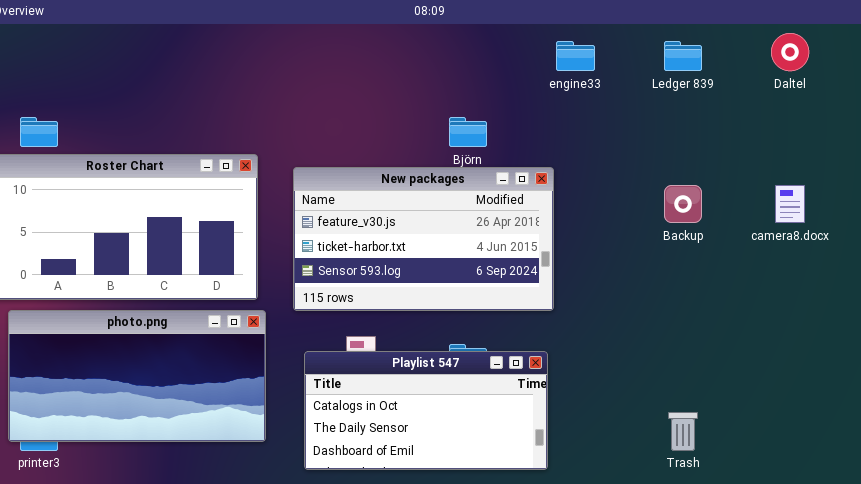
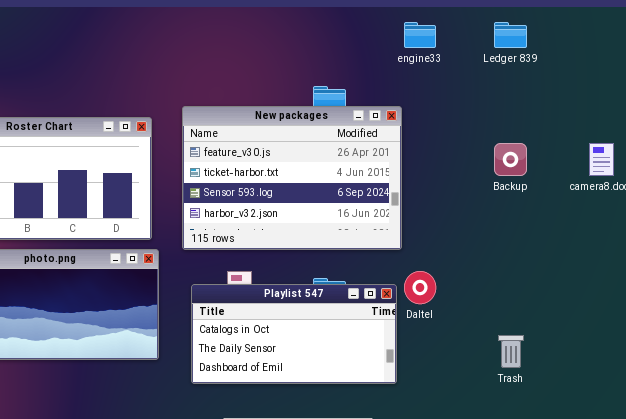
Daltel: [771,33,809,71] -> [404,271,436,304], moved
New packages: [293,167,554,311] -> [182,106,402,250], resized

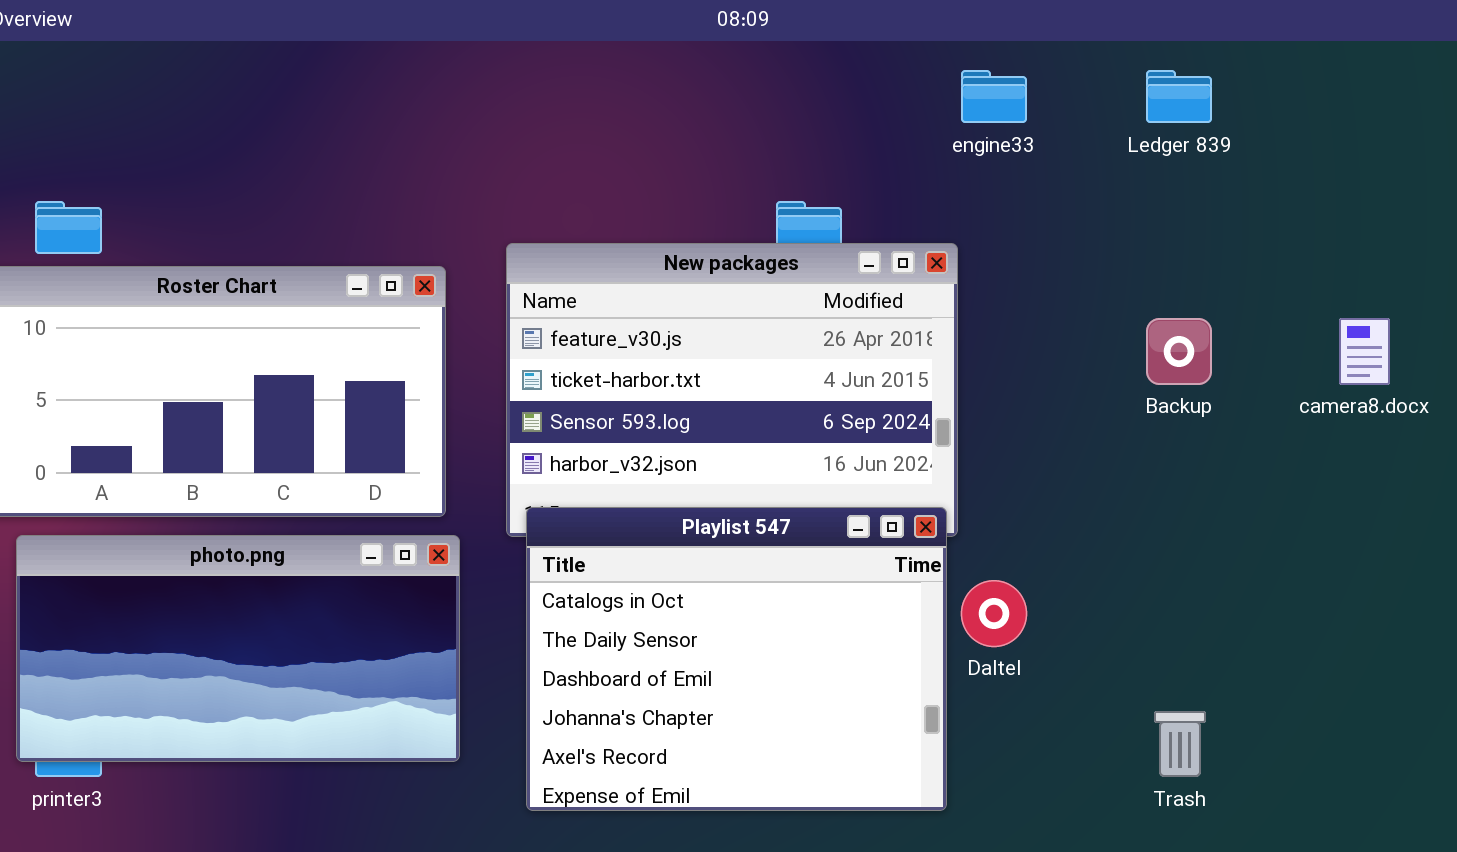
Playlist 547: [191,284,397,384] -> [526,507,947,811], resized

